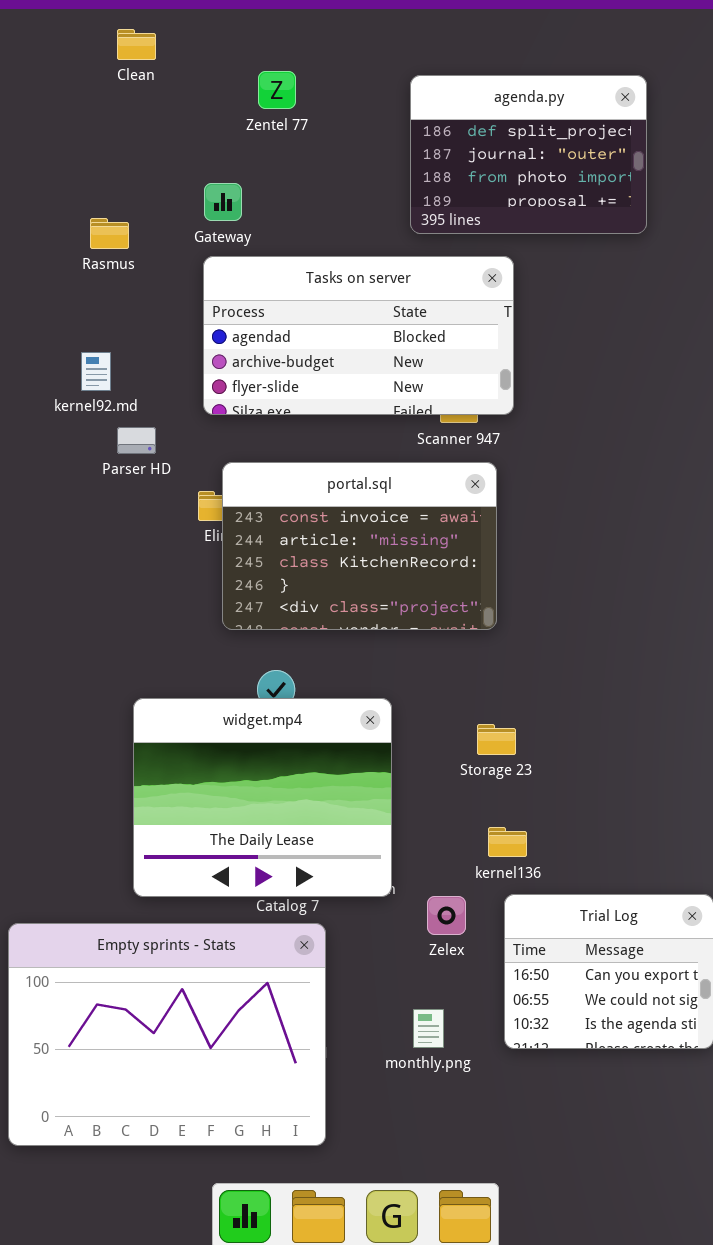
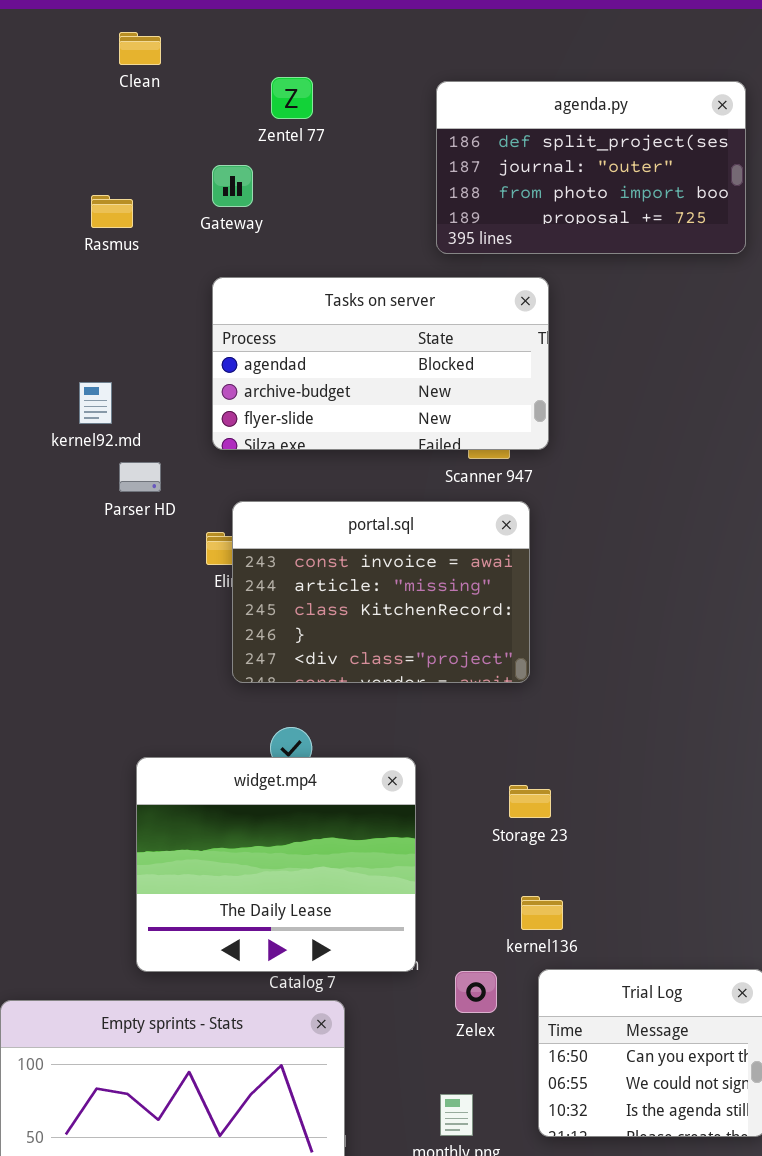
agenda.py: [410,75,647,234] -> [436,81,746,254], resized
Gateway: [204,183,242,221] -> [212,165,253,207], moved
Rasmus: [90,218,129,249] -> [91,195,133,228], moved

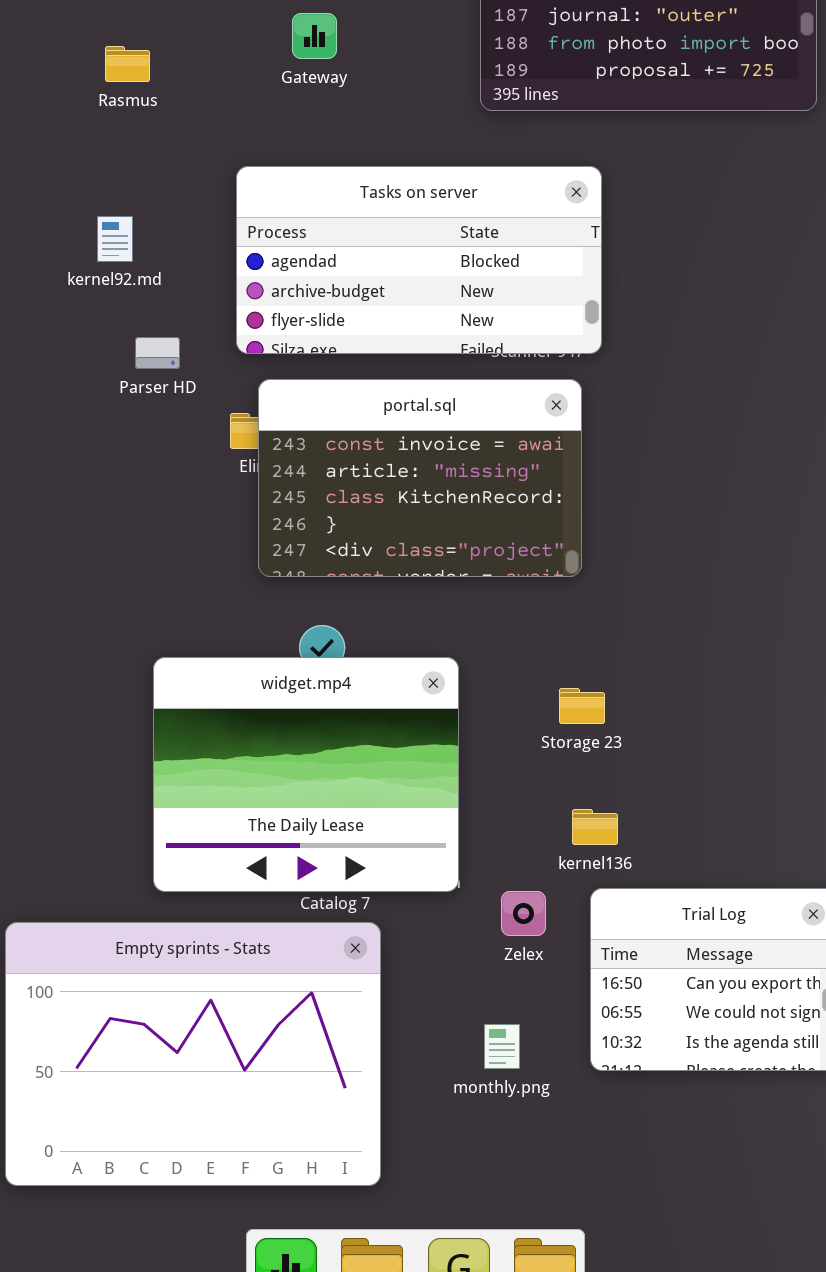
Gateway: [212,165,253,207] -> [292,13,337,59], moved
Tasks on server: [212,277,549,450] -> [236,166,602,354], moved
kernel92.md: [79,382,112,424] -> [97,216,133,262], moved

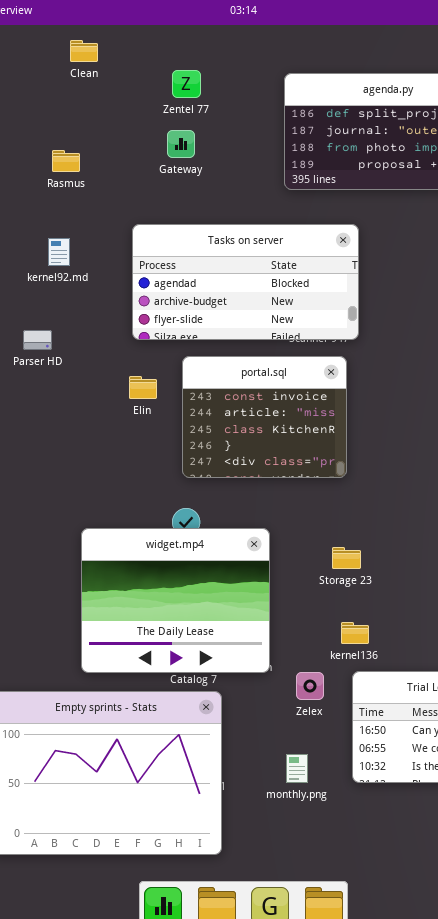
kernel92.md: [97,216,133,262] -> [48,238,70,266], moved
Parser HD: [135,337,180,369] -> [23,330,52,350], moved
portal.sql: [258,379,582,577] -> [182,356,347,478], resized

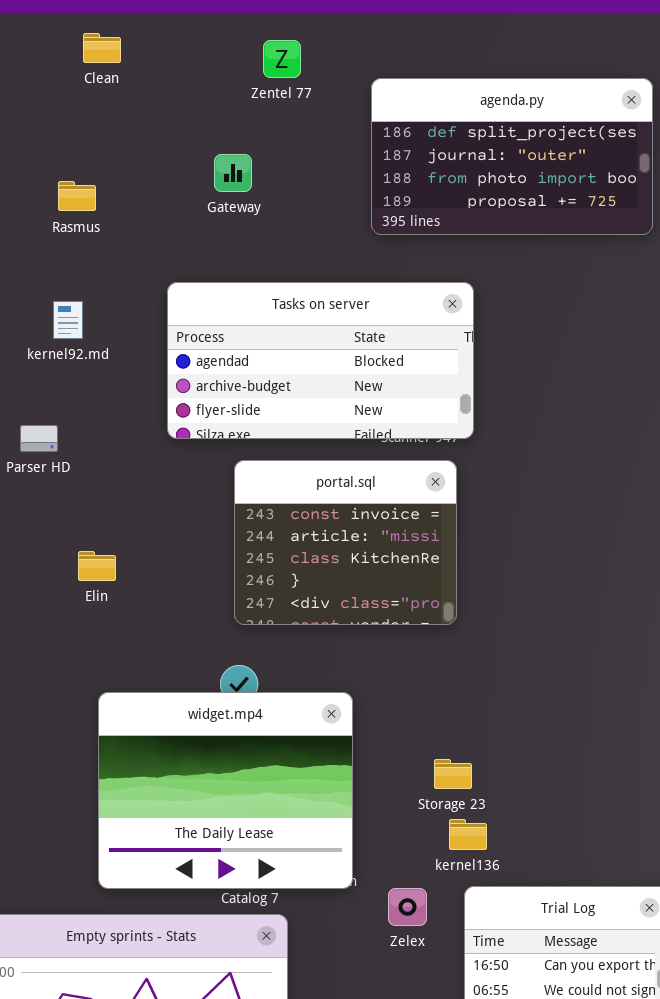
Zentel 77: [172,70,201,98] -> [263,40,301,78], moved
Elin: [129,376,157,399] -> [78,551,116,581], moved
Storage 23: [332,547,361,569] -> [434,759,472,789], moved

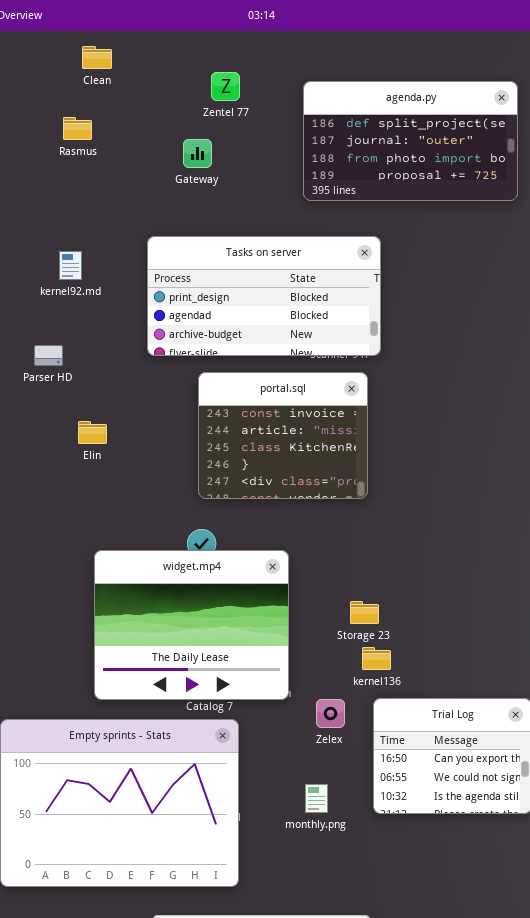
Zentel 77: [263,40,301,78] -> [211,72,240,101], moved
Rasmus: [58,181,96,211] -> [63,117,92,140], moved
Tasks on server: [167,282,474,439] -> [147,236,381,356], scrolled up 1 row
Elin: [78,551,116,581] -> [78,421,107,444], moved

